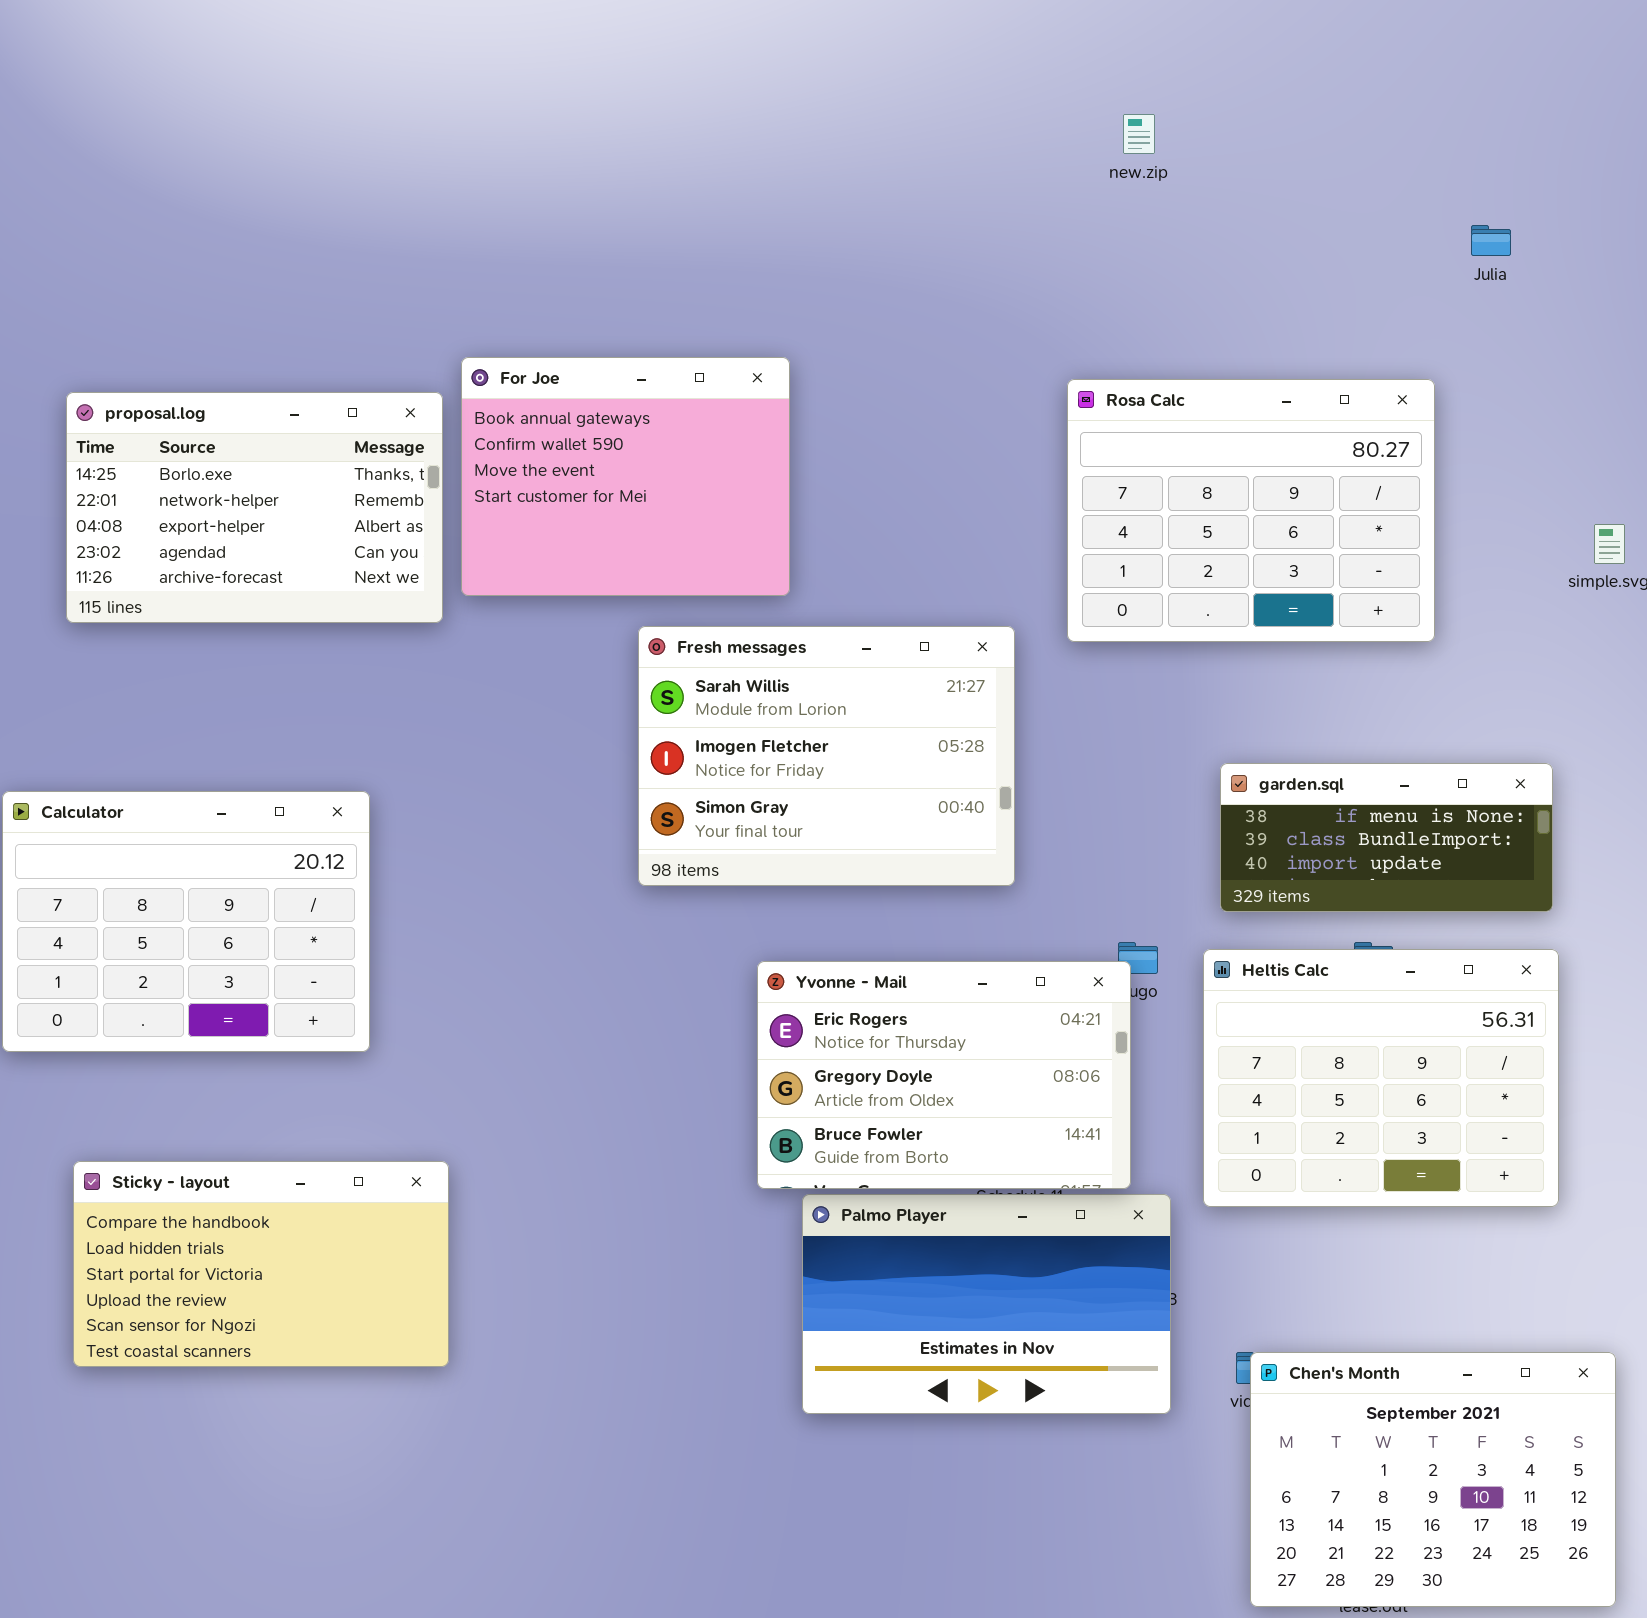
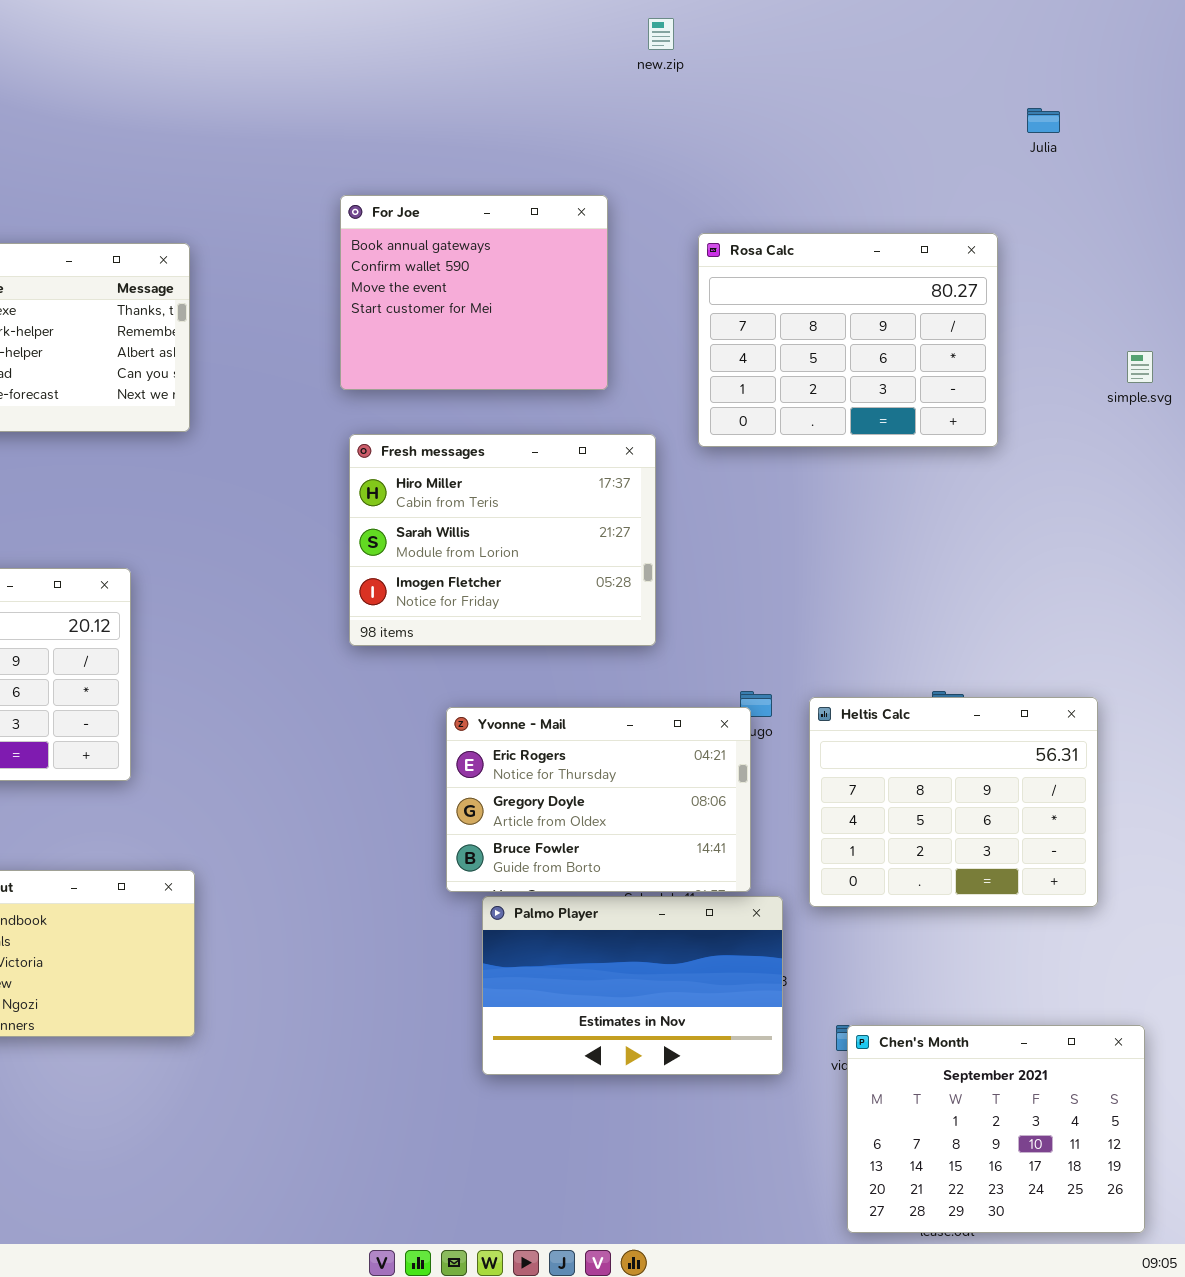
new.zip: [1123,114,1155,154] -> [648,18,674,50], moved
For Joe: [461,357,790,596] -> [340,195,608,390], moved
Fresh messages: [638,626,1015,886] -> [349,434,656,646], scrolled up 1 row
garden.sql: [1220,763,1553,912] -> none, closed

